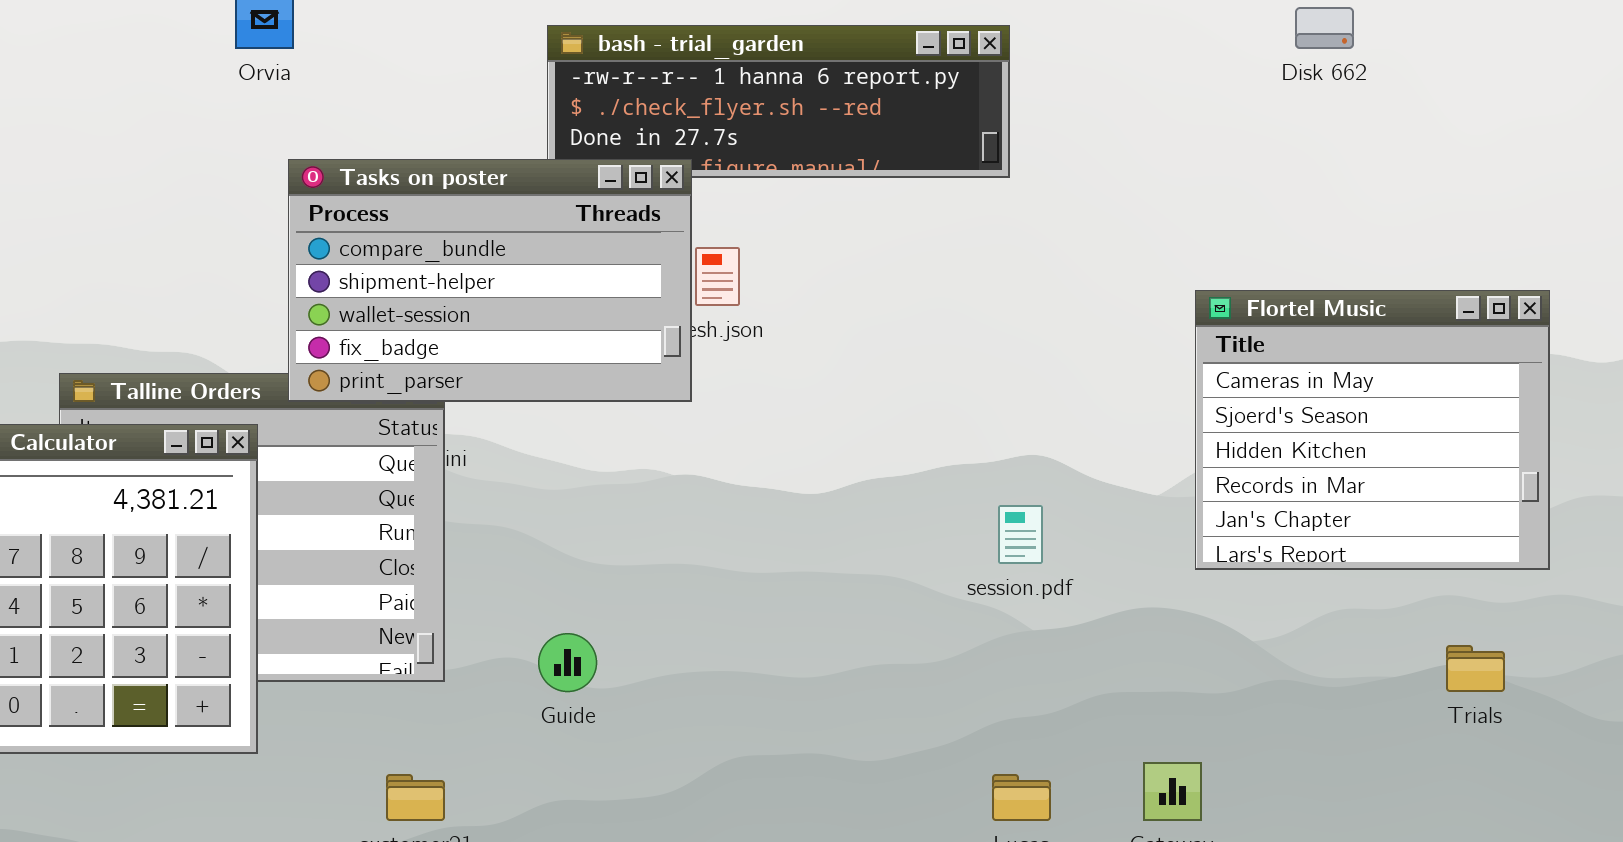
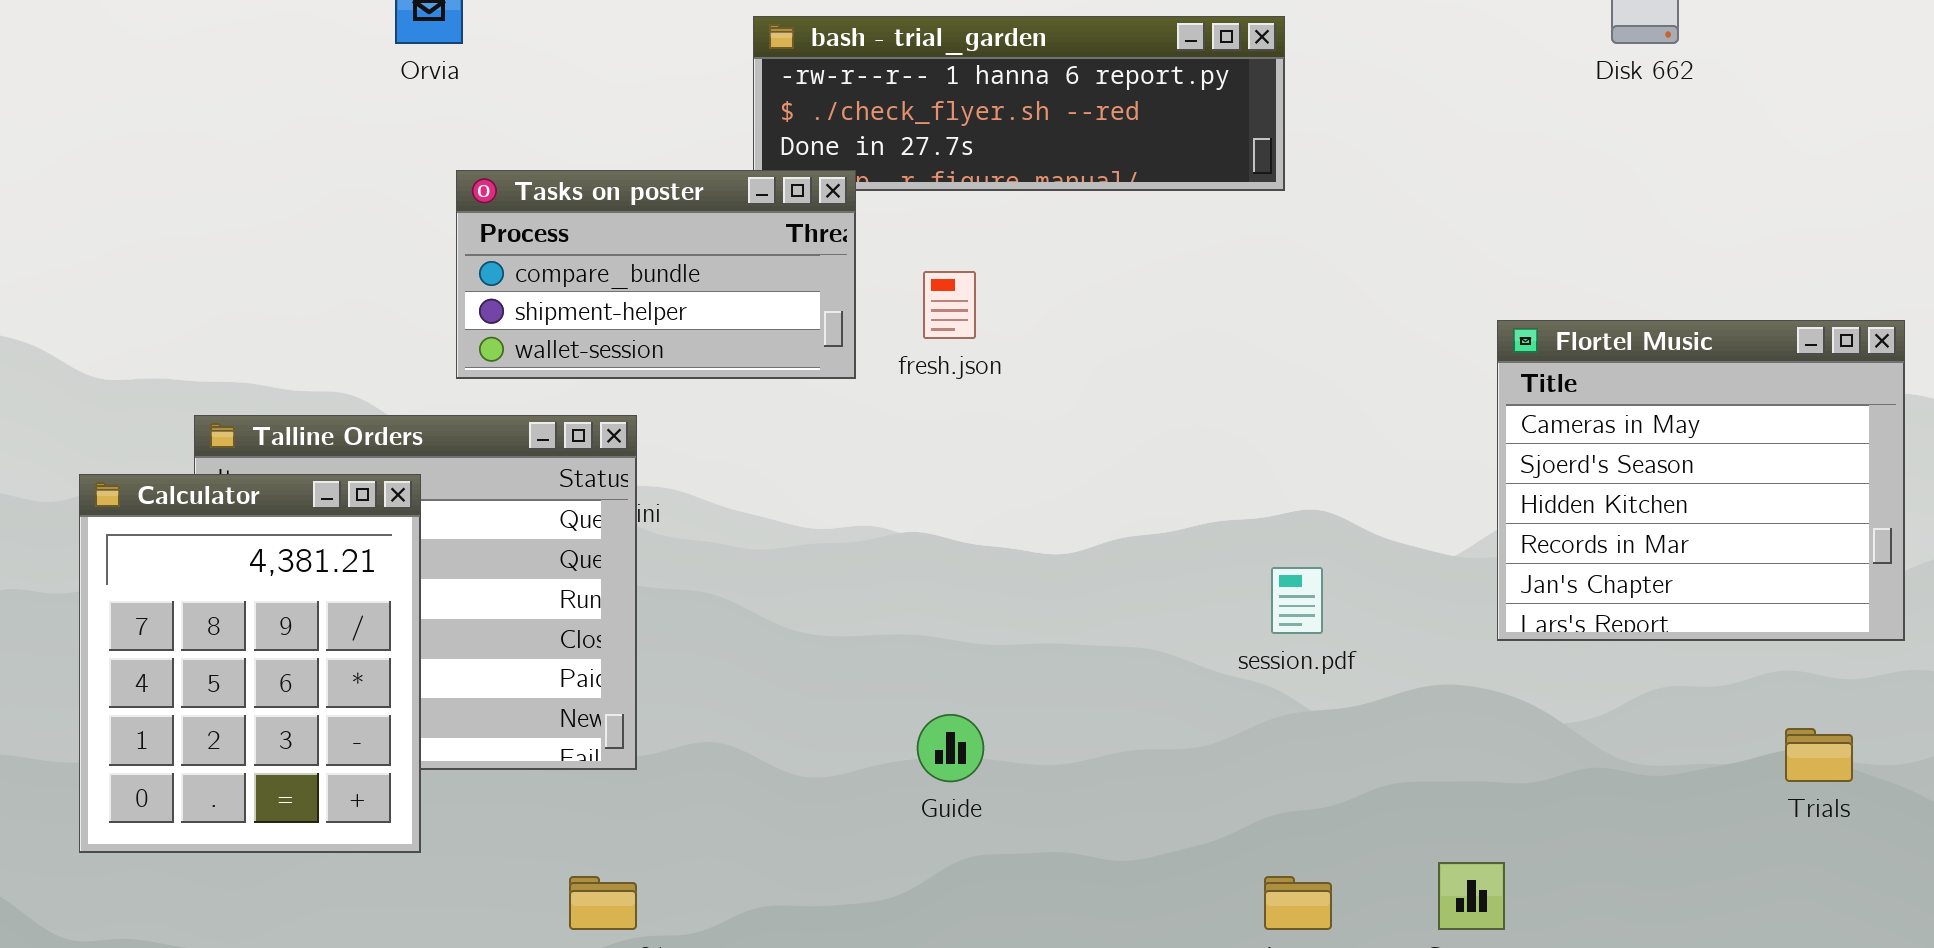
Tasks on poster: [288,159,692,402] -> [456,170,856,379], resized
Guide: [538,633,597,692] -> [917,714,984,782], moved

